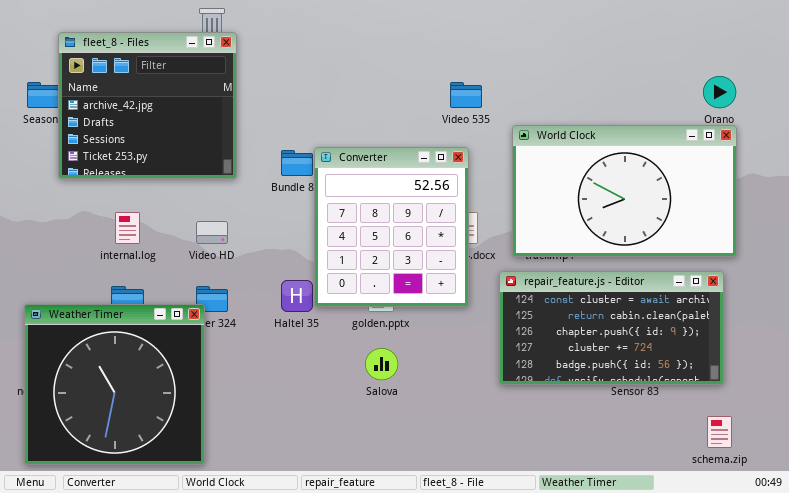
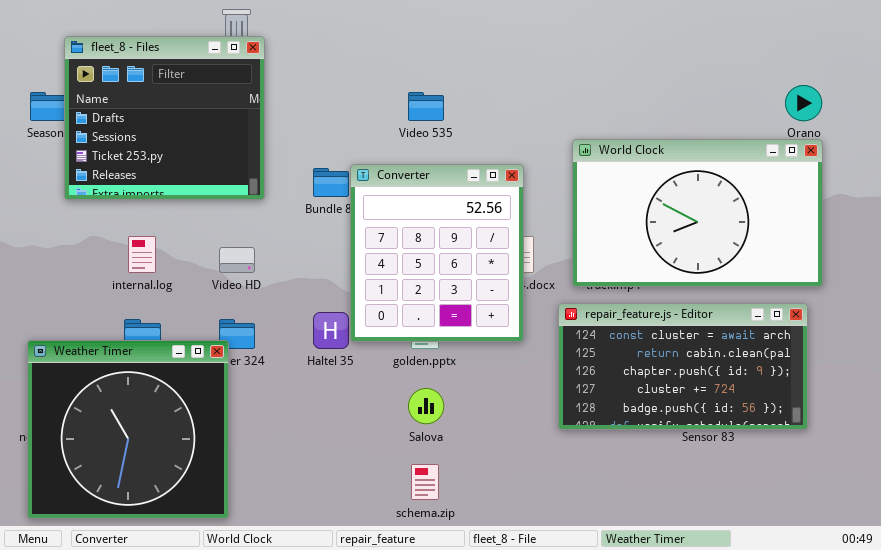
fleet_8 - Files: [58,32,237,179] -> [64,36,265,200], scrolled down 1 row
Video 535: [450,82,482,108] -> [408,92,444,121], moved
schema.zip: [707,416,732,448] -> [411,464,439,500], moved

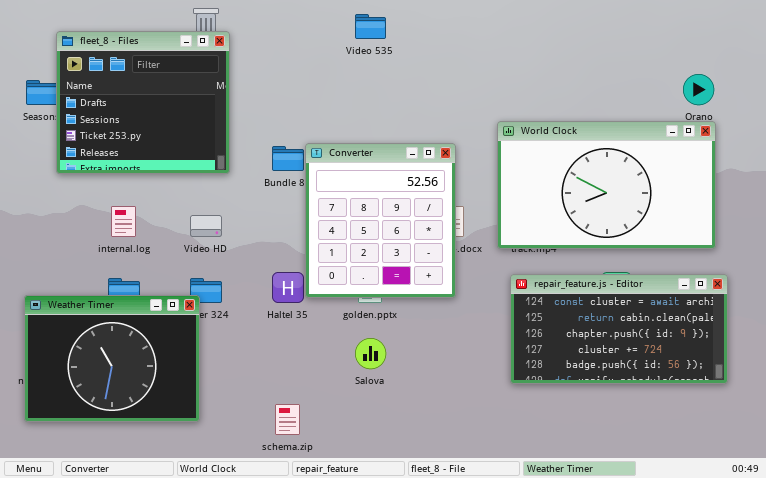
Video 535: [408,92,444,121] -> [355,14,386,39], moved
repair_feature.js - Editor: [558,303,808,430] -> [510,274,728,384], moved
Weather Timer: [27,340,229,519] -> [24,295,200,422], resized
schema.zip: [411,464,439,500] -> [275,404,300,435], moved

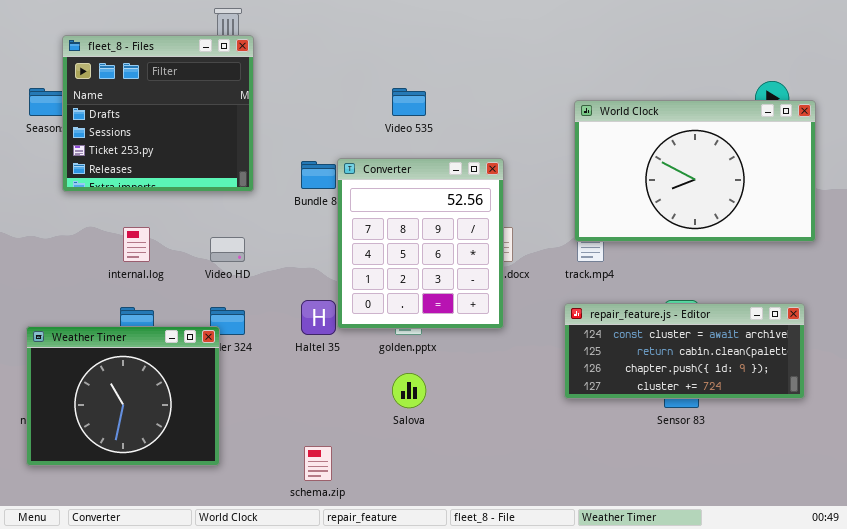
Video 535: [355,14,386,39] -> [392,88,426,116], moved
World Clock: [497,121,716,249] -> [574,100,816,242], moved
repair_feature.js - Editor: [510,274,728,384] -> [564,303,805,399], resized

